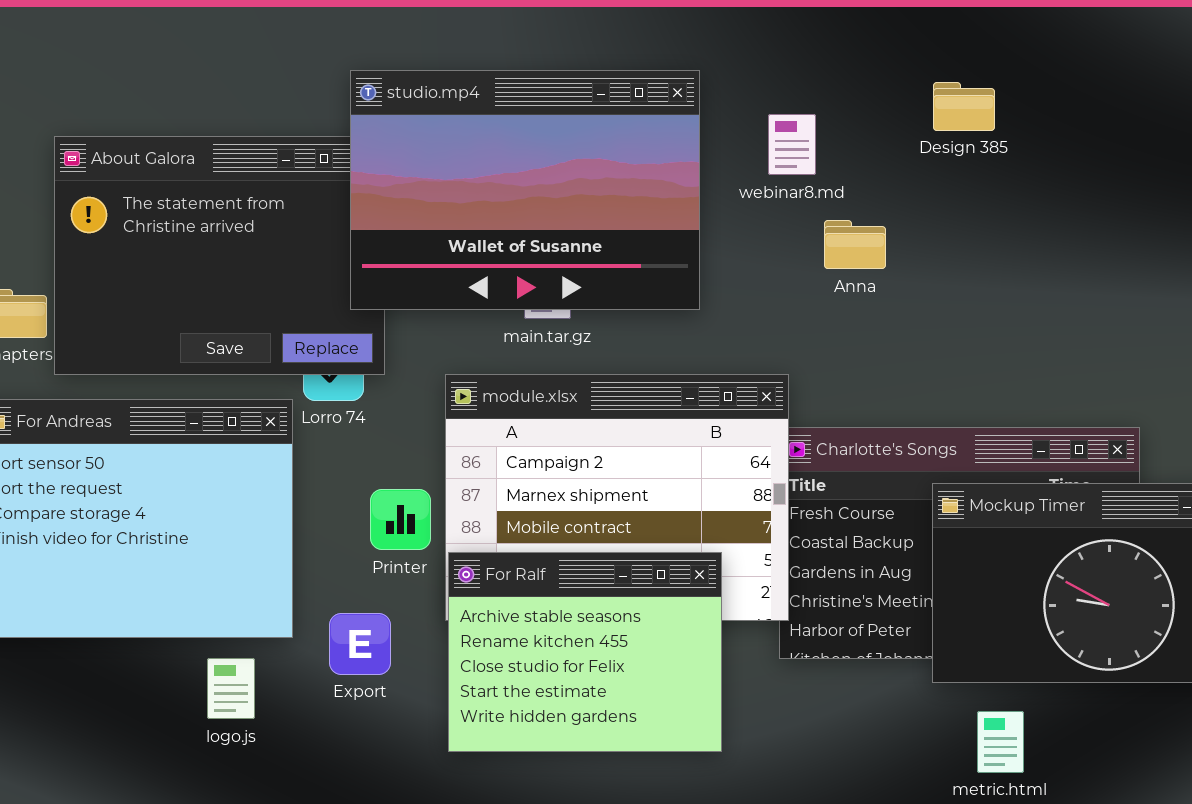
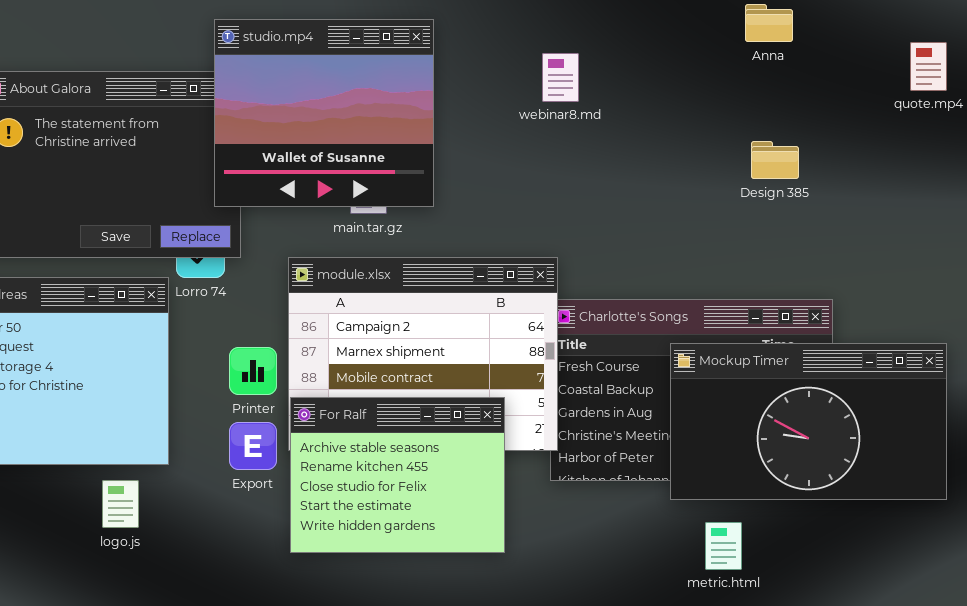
studio.mp4: [350,70,700,310] -> [214,19,434,207], resized
Design 385: [933,82,995,131] -> [751,141,799,179], moved
Anna: [824,220,886,269] -> [745,4,793,42], moved
Export: [329,613,391,675] -> [229,422,277,470], moved

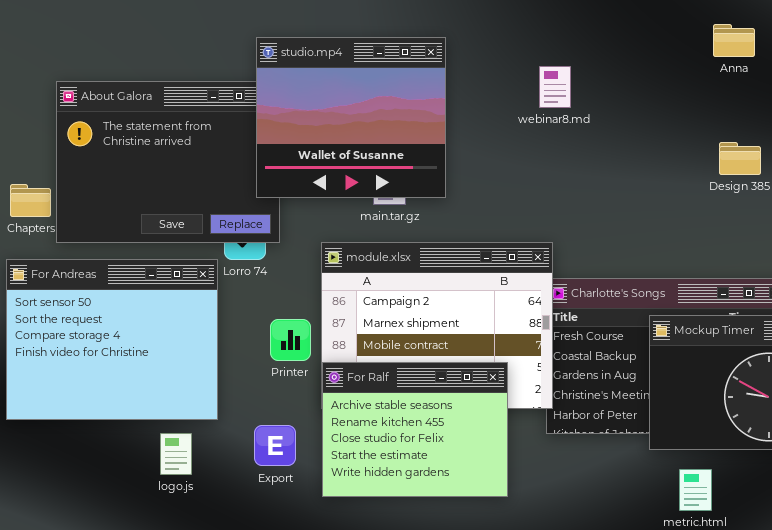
Export: [229,422,277,470] -> [254,425,296,466], moved

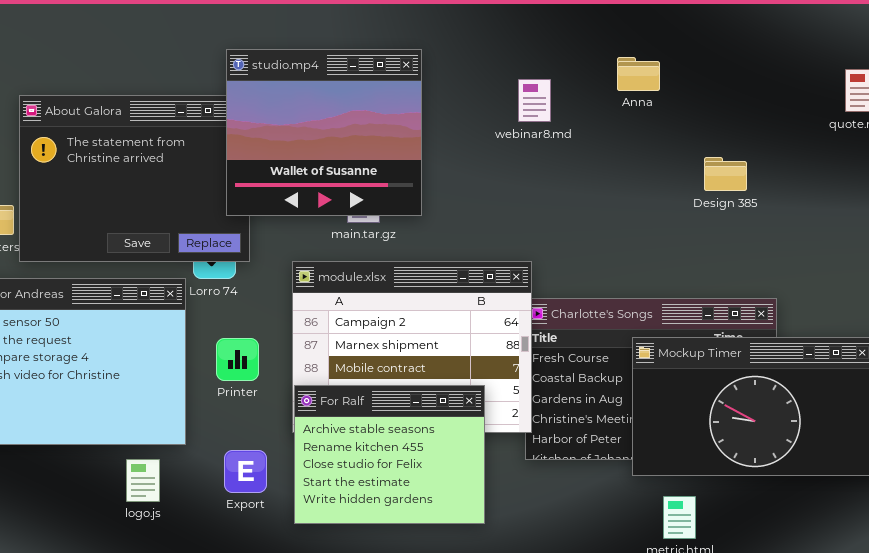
Anna: [713,24,755,57] -> [617,57,660,91], moved
Printer: [270,319,311,361] -> [216,338,259,381], moved

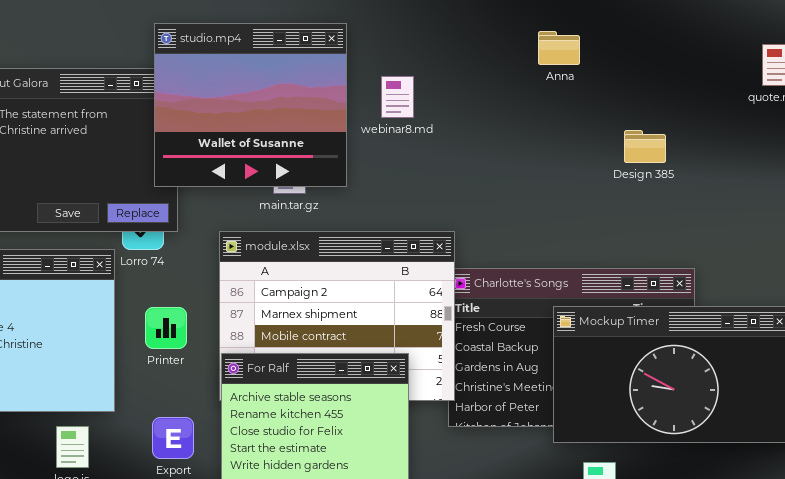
webinar8.md: [518,79,551,122] -> [381,76,414,118], moved

